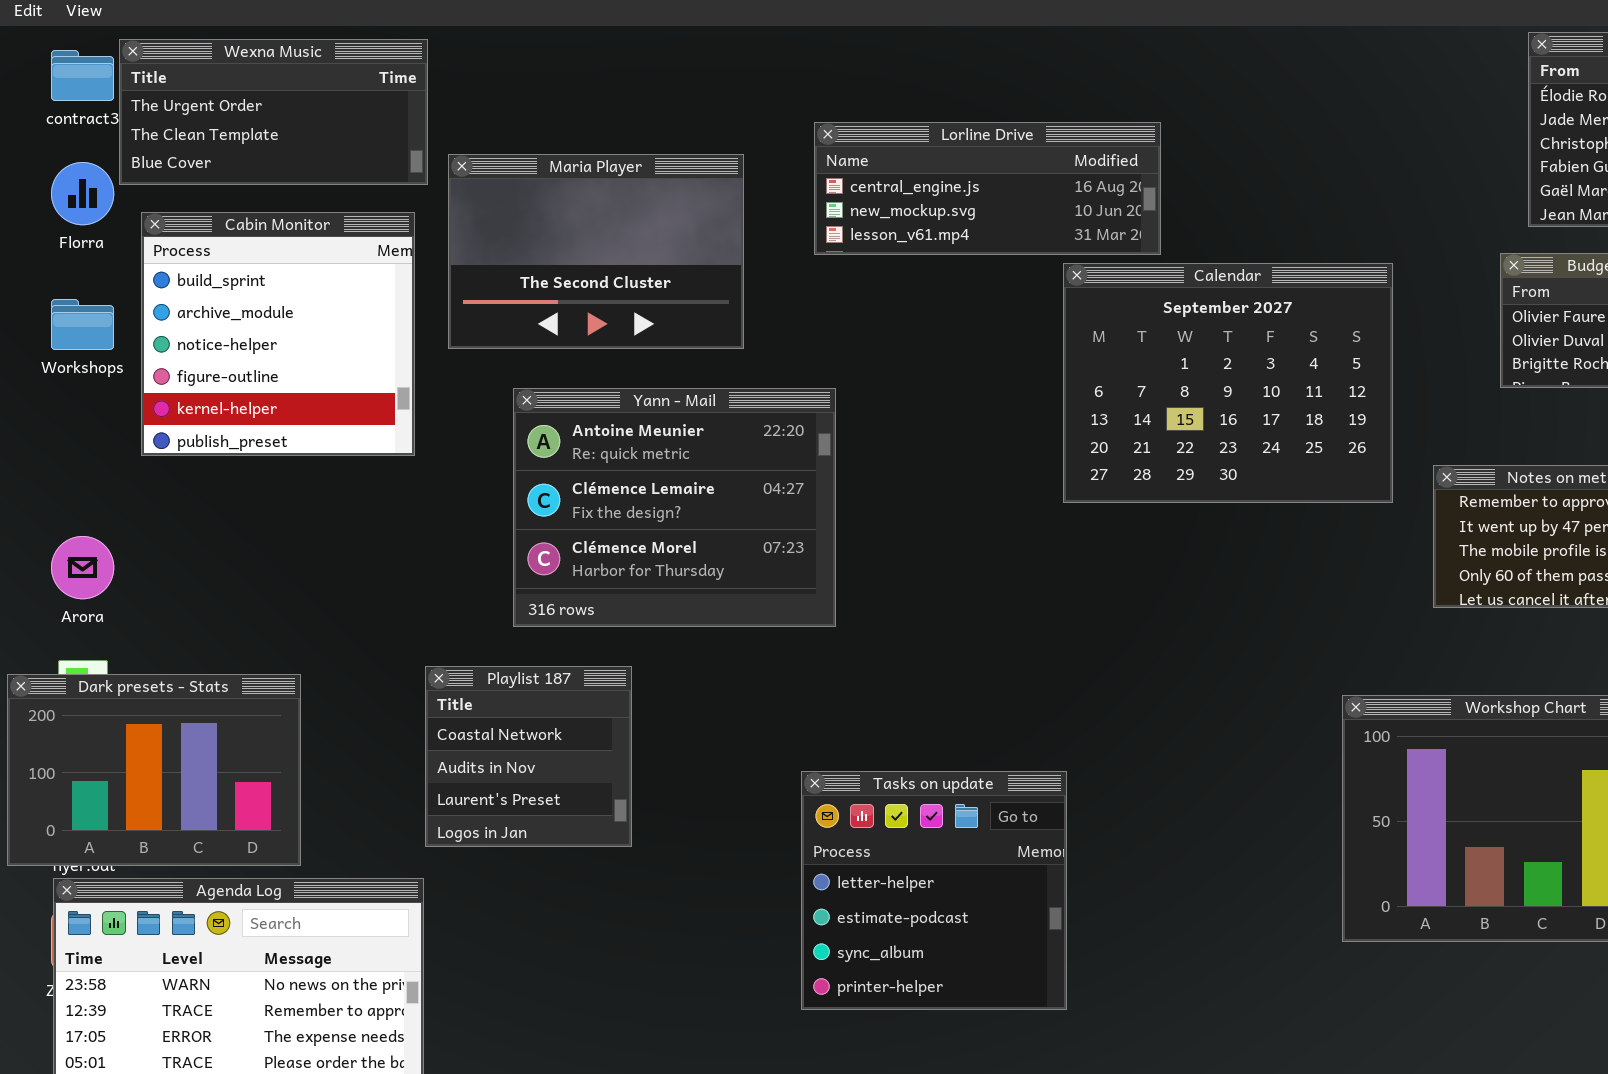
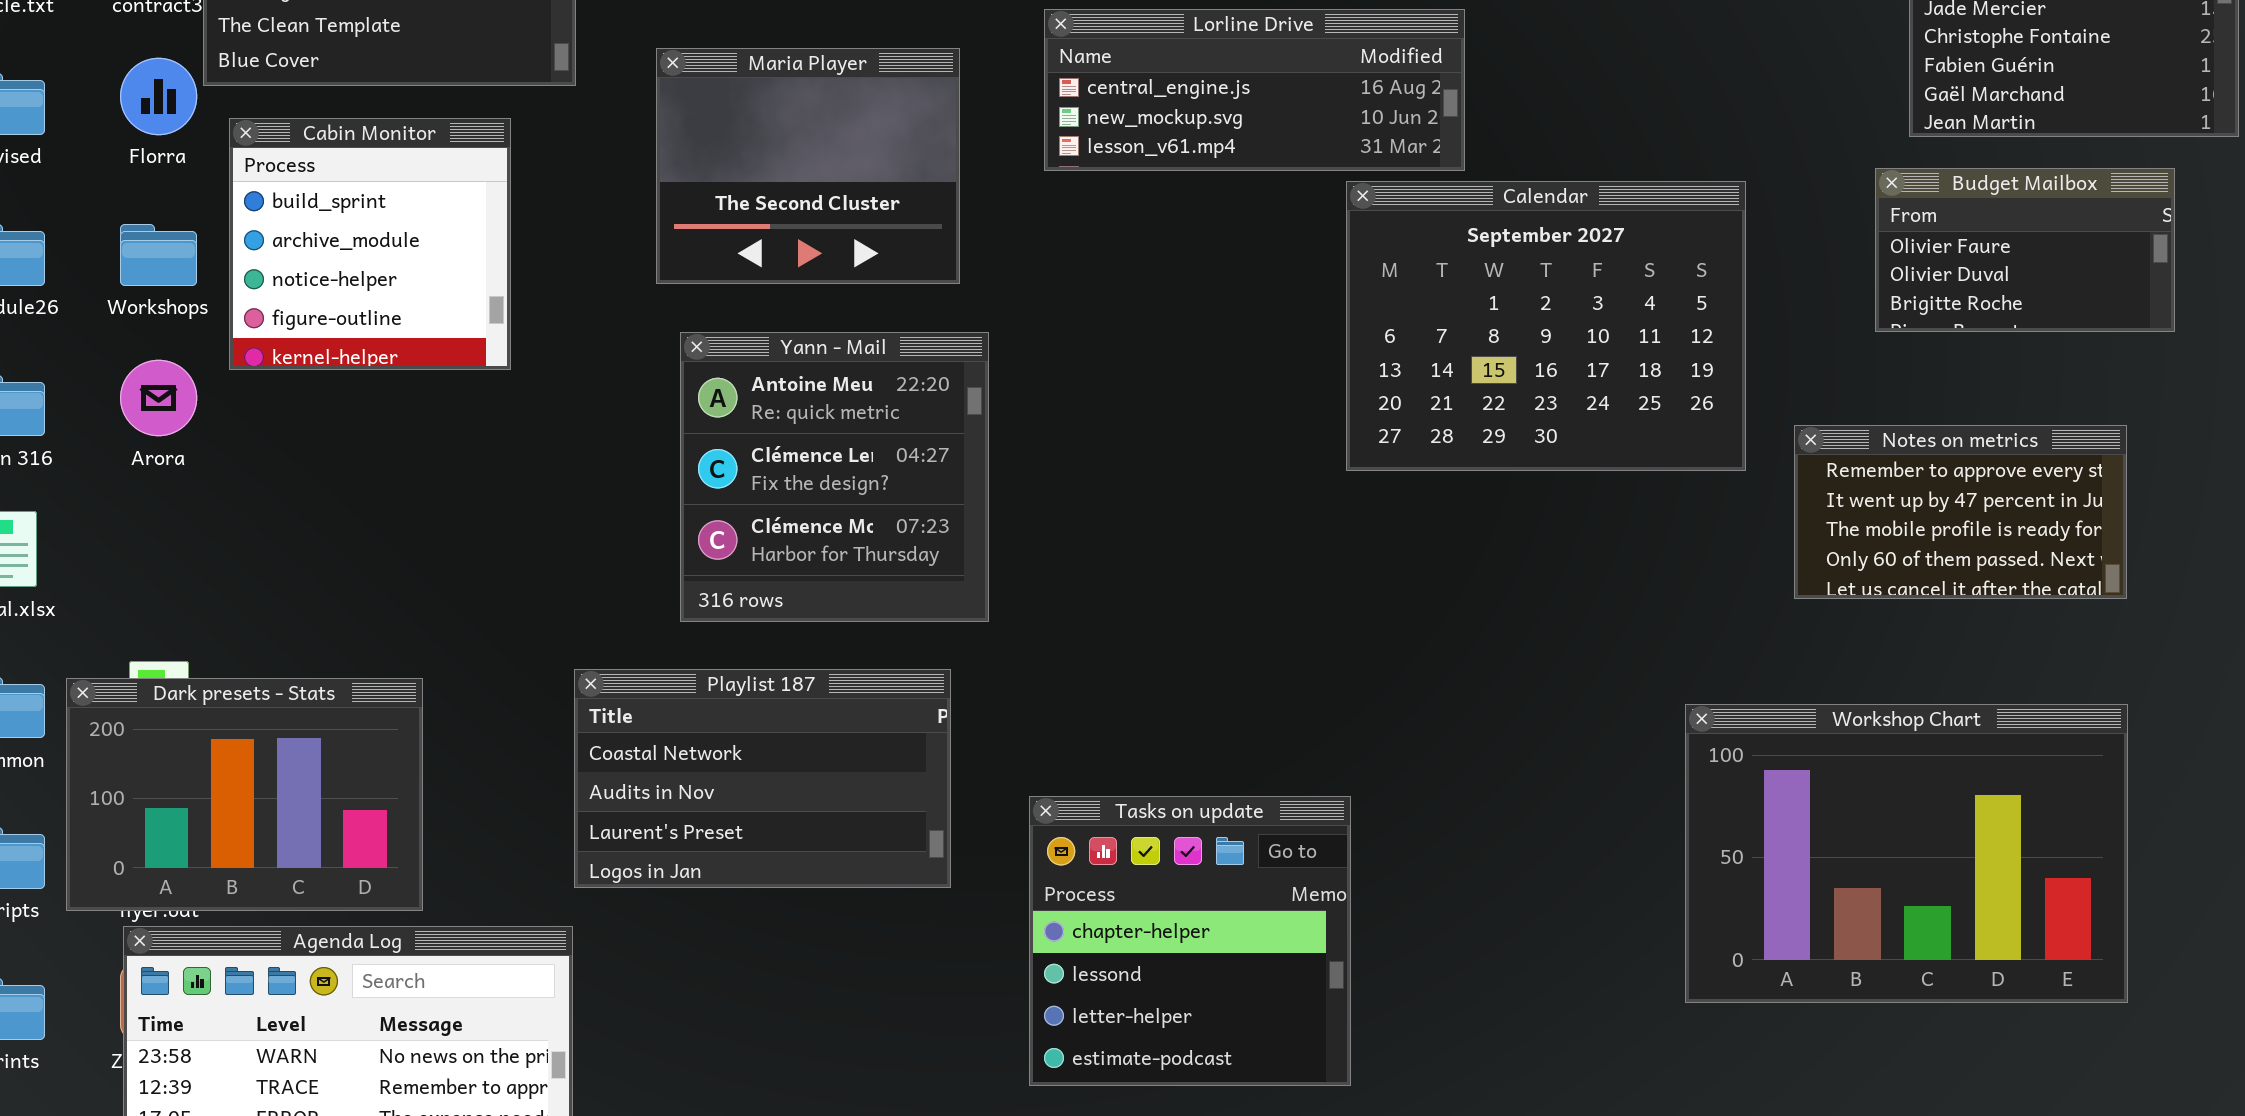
Maria Player: [448,154,744,349] -> [656,48,960,284], resized
Cabin Monitor: [141,212,415,456] -> [229,118,511,370], resized
Yann - Mail: [513,388,836,627] -> [680,332,989,622], resized
Arora: [51,536,114,599] -> [120,360,197,436], moved
Playlist 187: [425,666,632,847] -> [574,669,951,888], resized
Tasks on update: [801,771,1067,1010] -> [1029,796,1351,1086], scrolled up 2 rows

